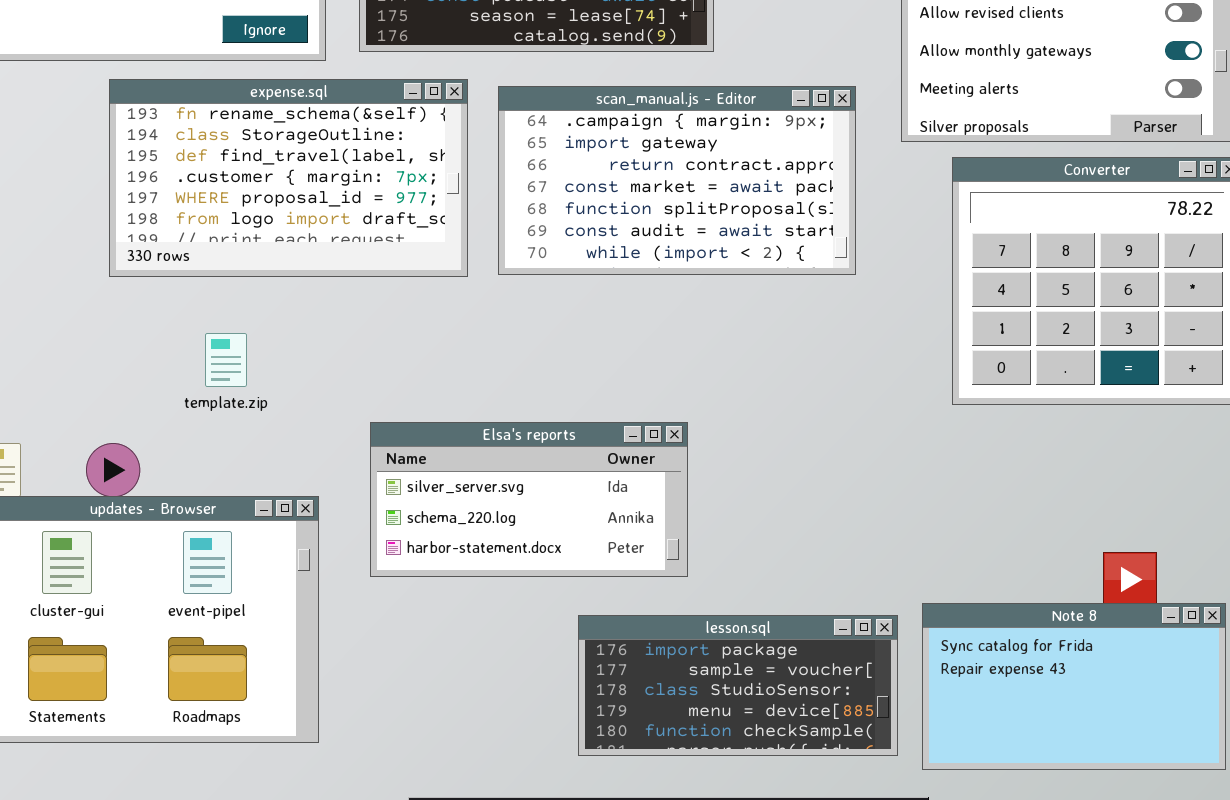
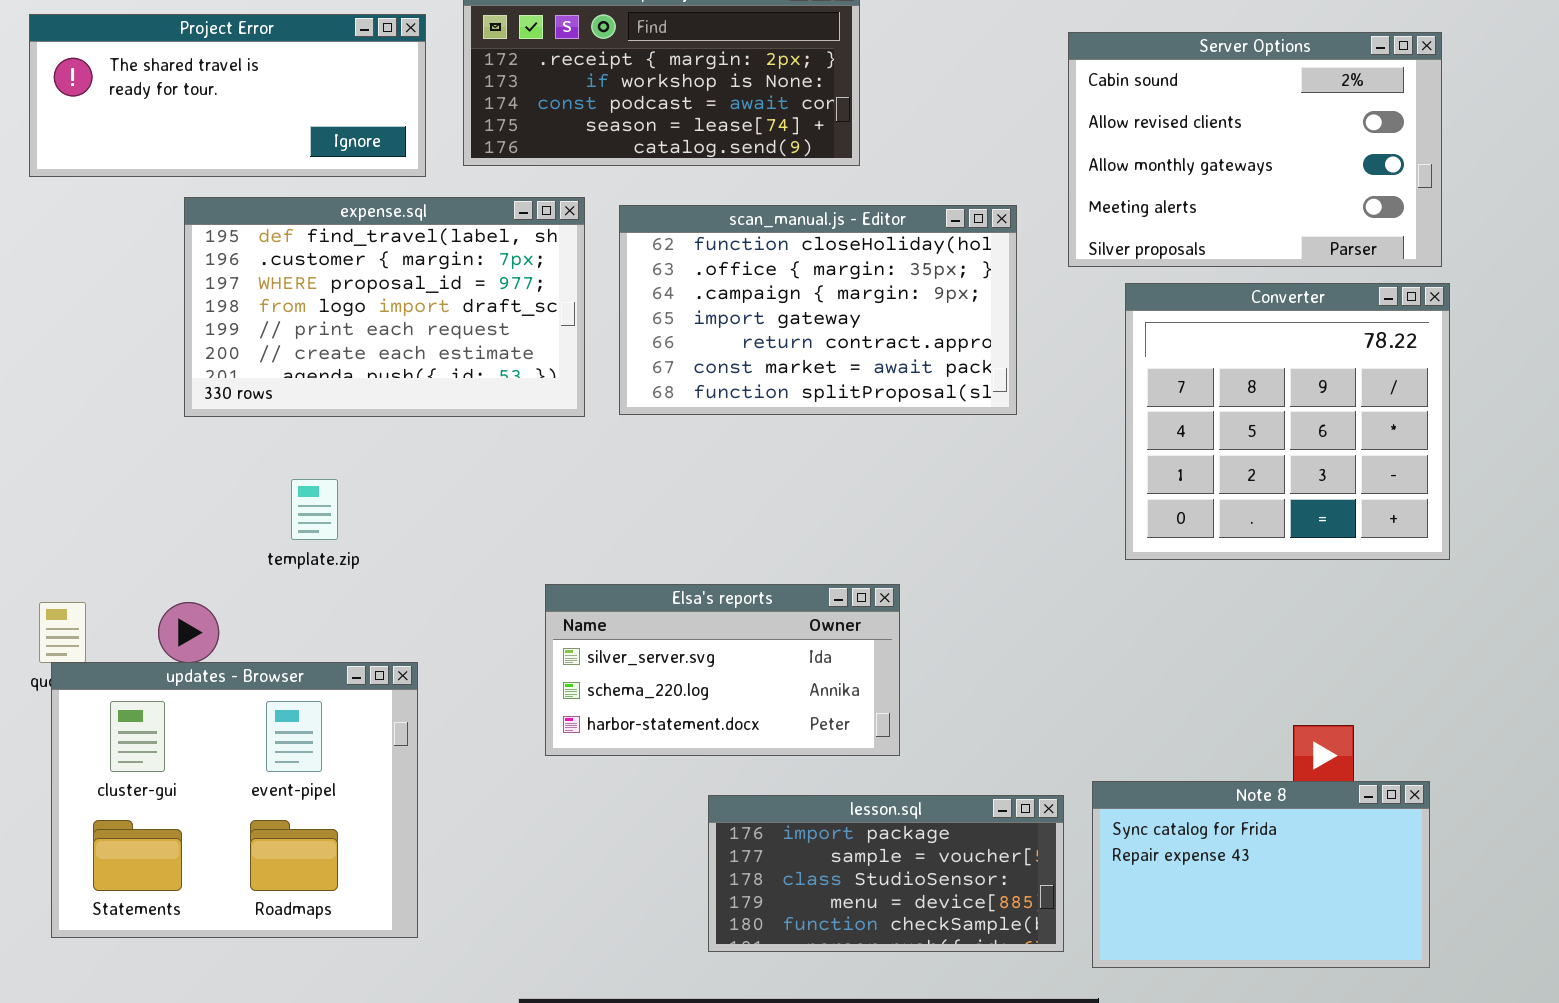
expense.sql: [109,79,468,277] -> [184,197,585,417], scrolled down 2 rows
scan_manual.js - Editor: [498,86,856,275] -> [619,205,1017,415], scrolled up 2 rows
Elsa's reports: [370,422,688,577] -> [545,584,900,756], moved

